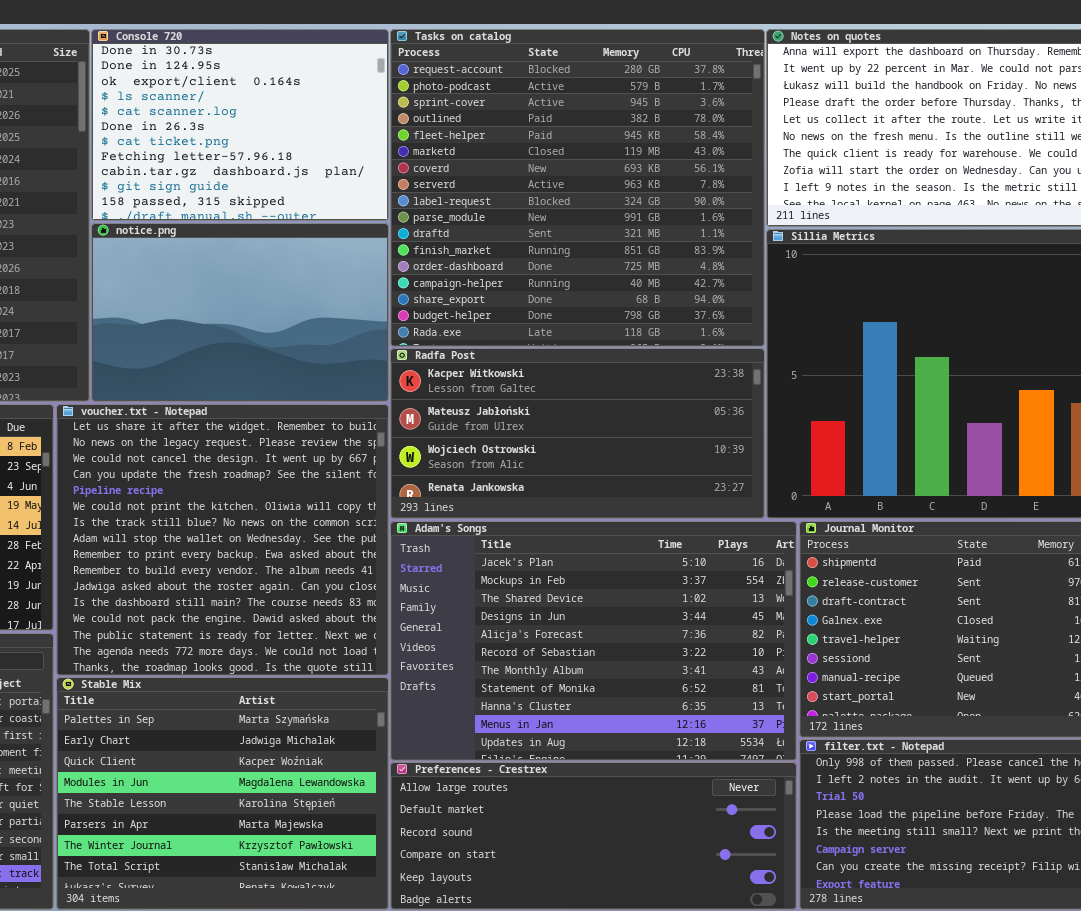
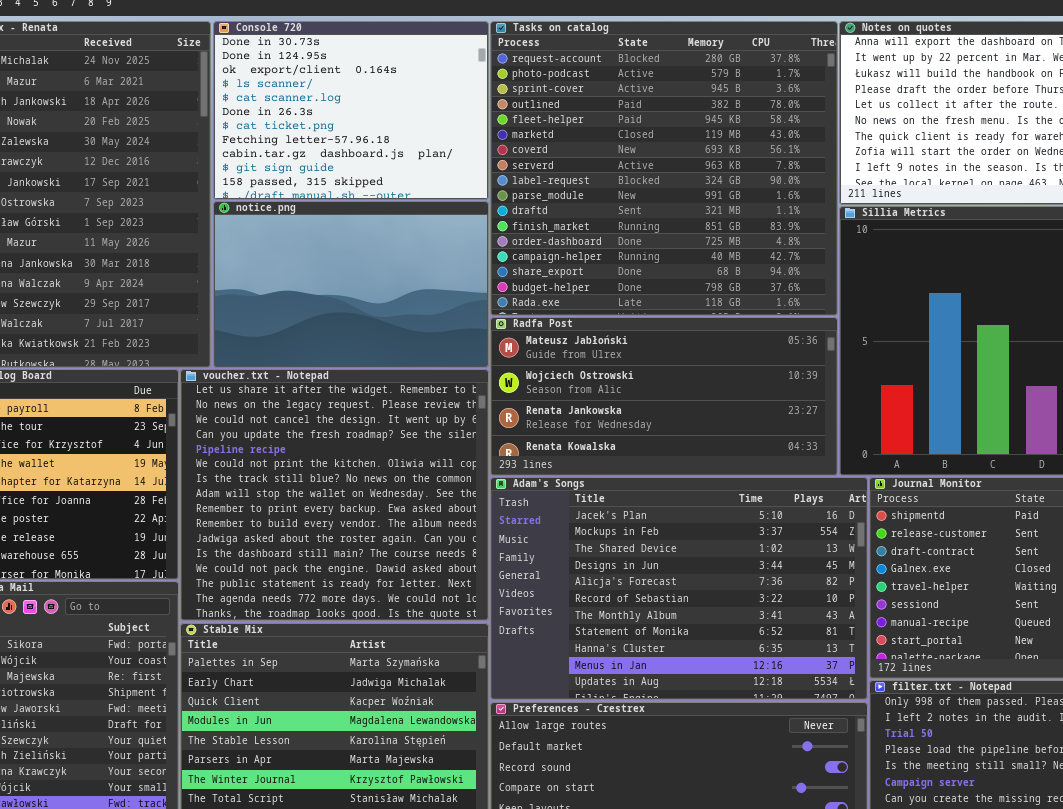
Radfa Post: [390,348,765,519] -> [490,317,838,476], scrolled down 1 row

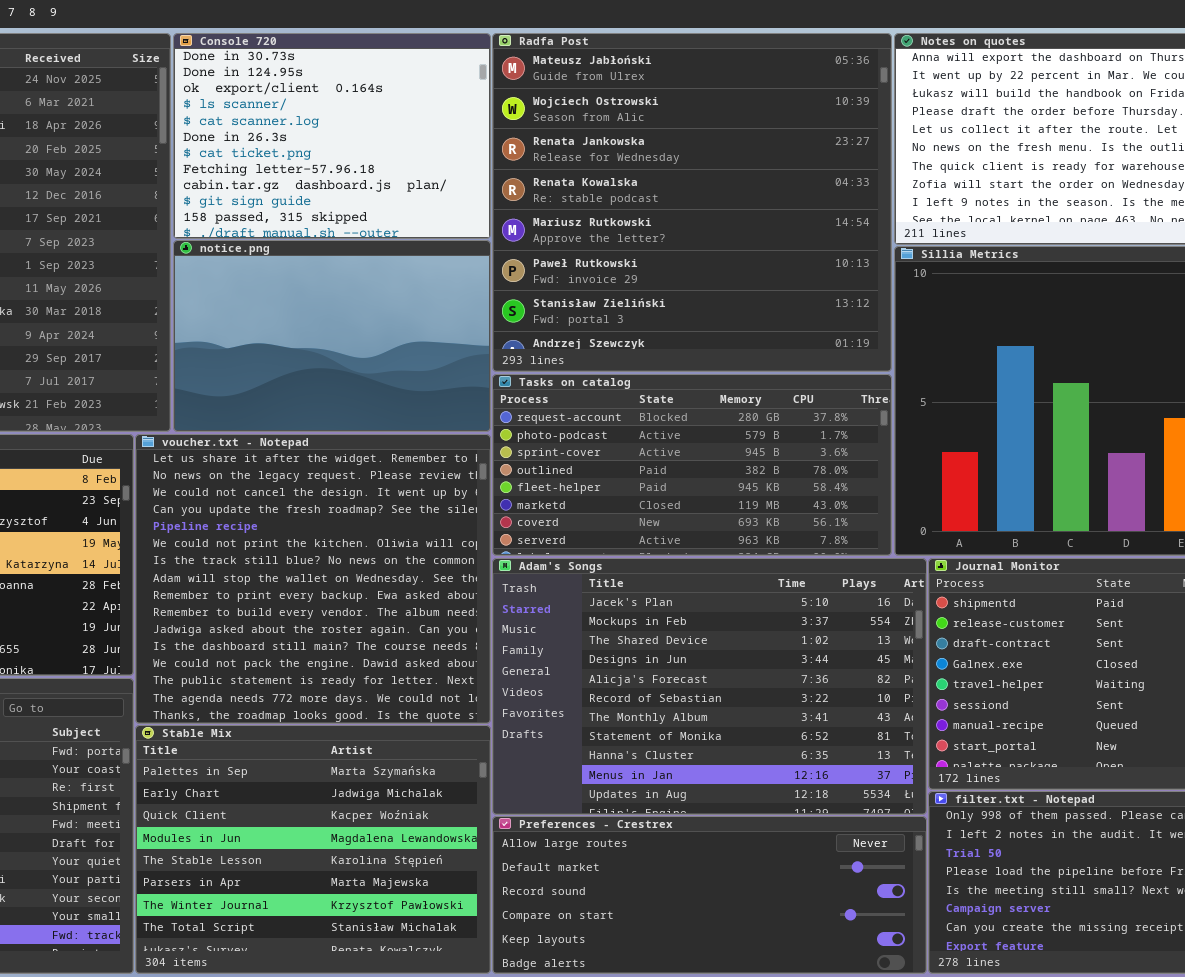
Tasks on catalog: [490,21,838,316] -> [492,374,892,556], moved, resized
Radfa Post: [490,317,838,476] -> [492,33,892,372], moved, resized

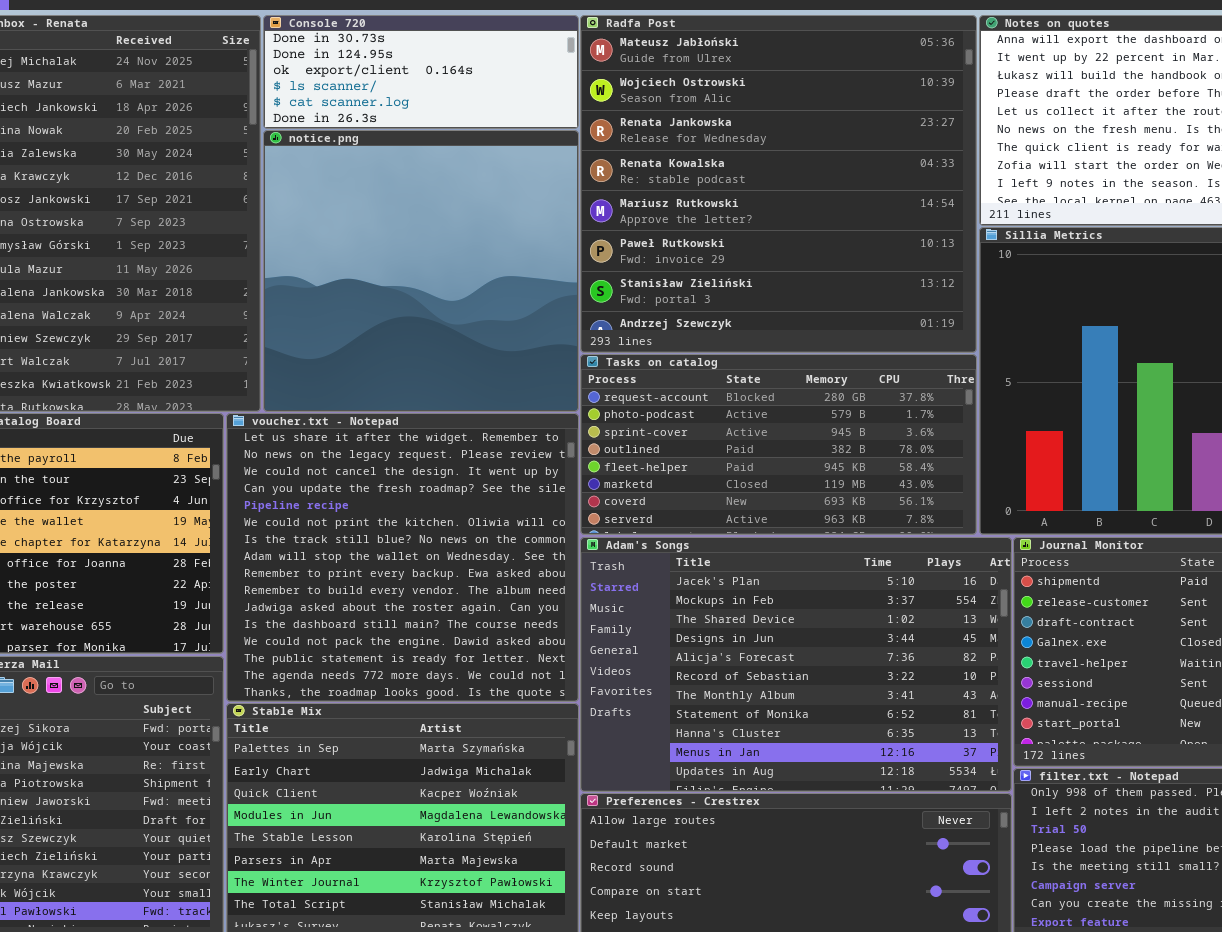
Console 720: [173,33,491,239] -> [263,15,579,129], resized
notice.png: [173,240,491,432] -> [263,130,579,412], resized

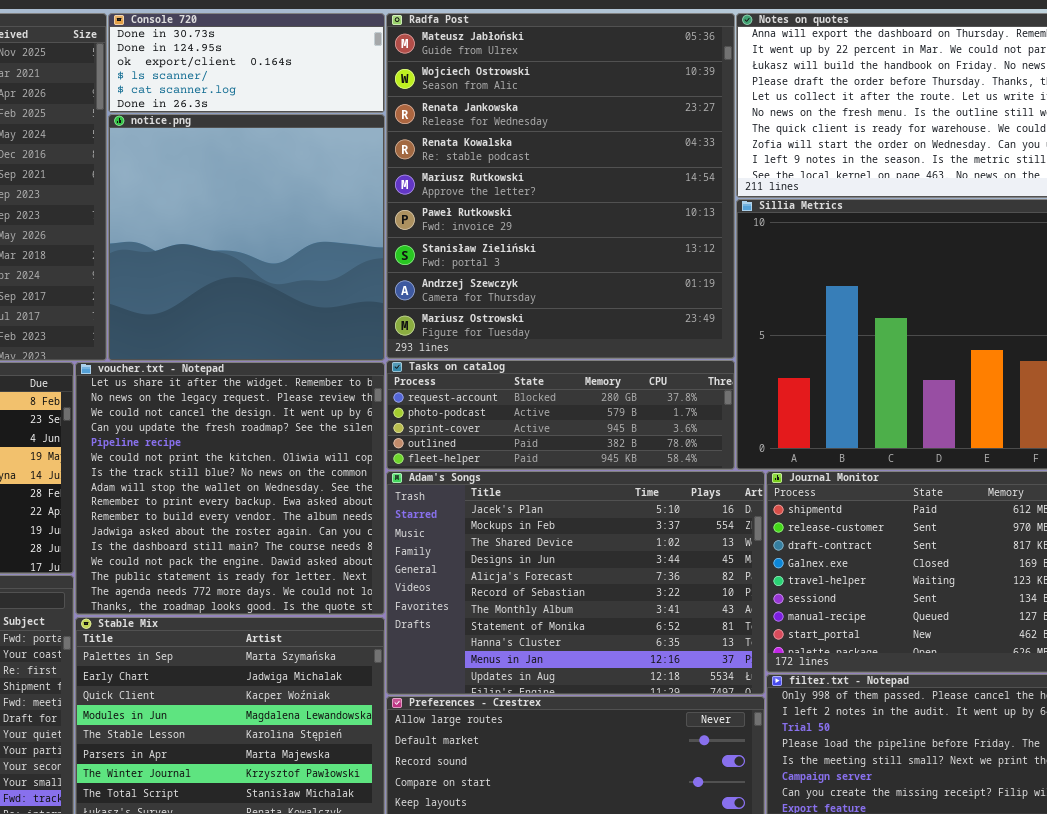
Radfa Post: [580,15,977,353] -> [386,13,735,359], resized
Tasks on catalog: [580,354,977,535] -> [386,360,735,470], resized

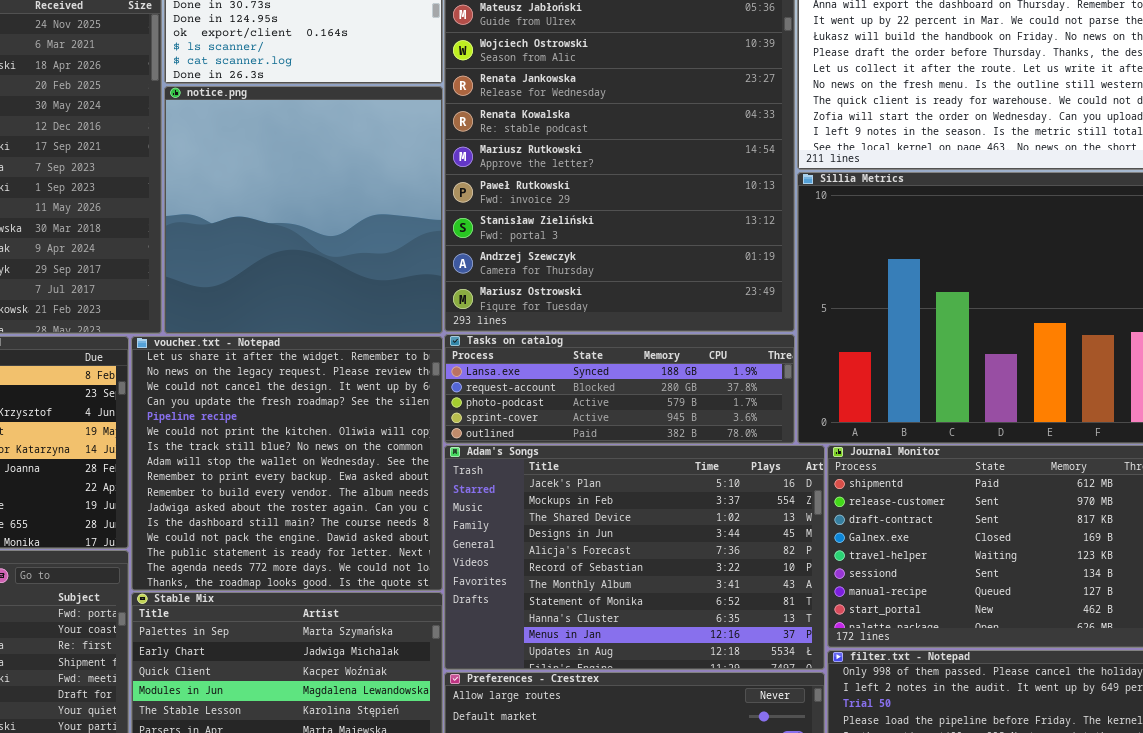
Tasks on catalog: [386,360,735,470] -> [444,334,795,444], scrolled up 1 row

